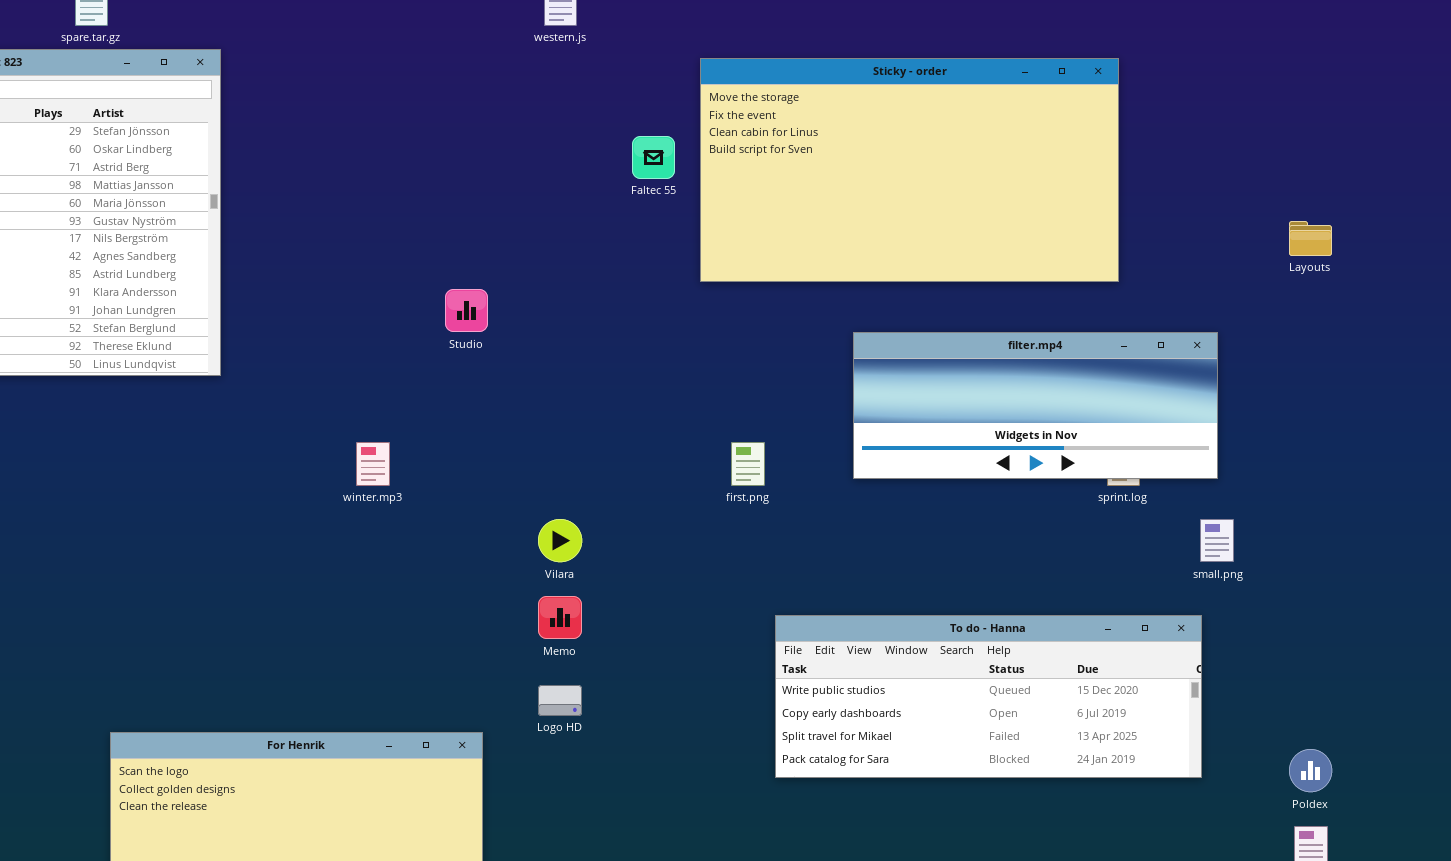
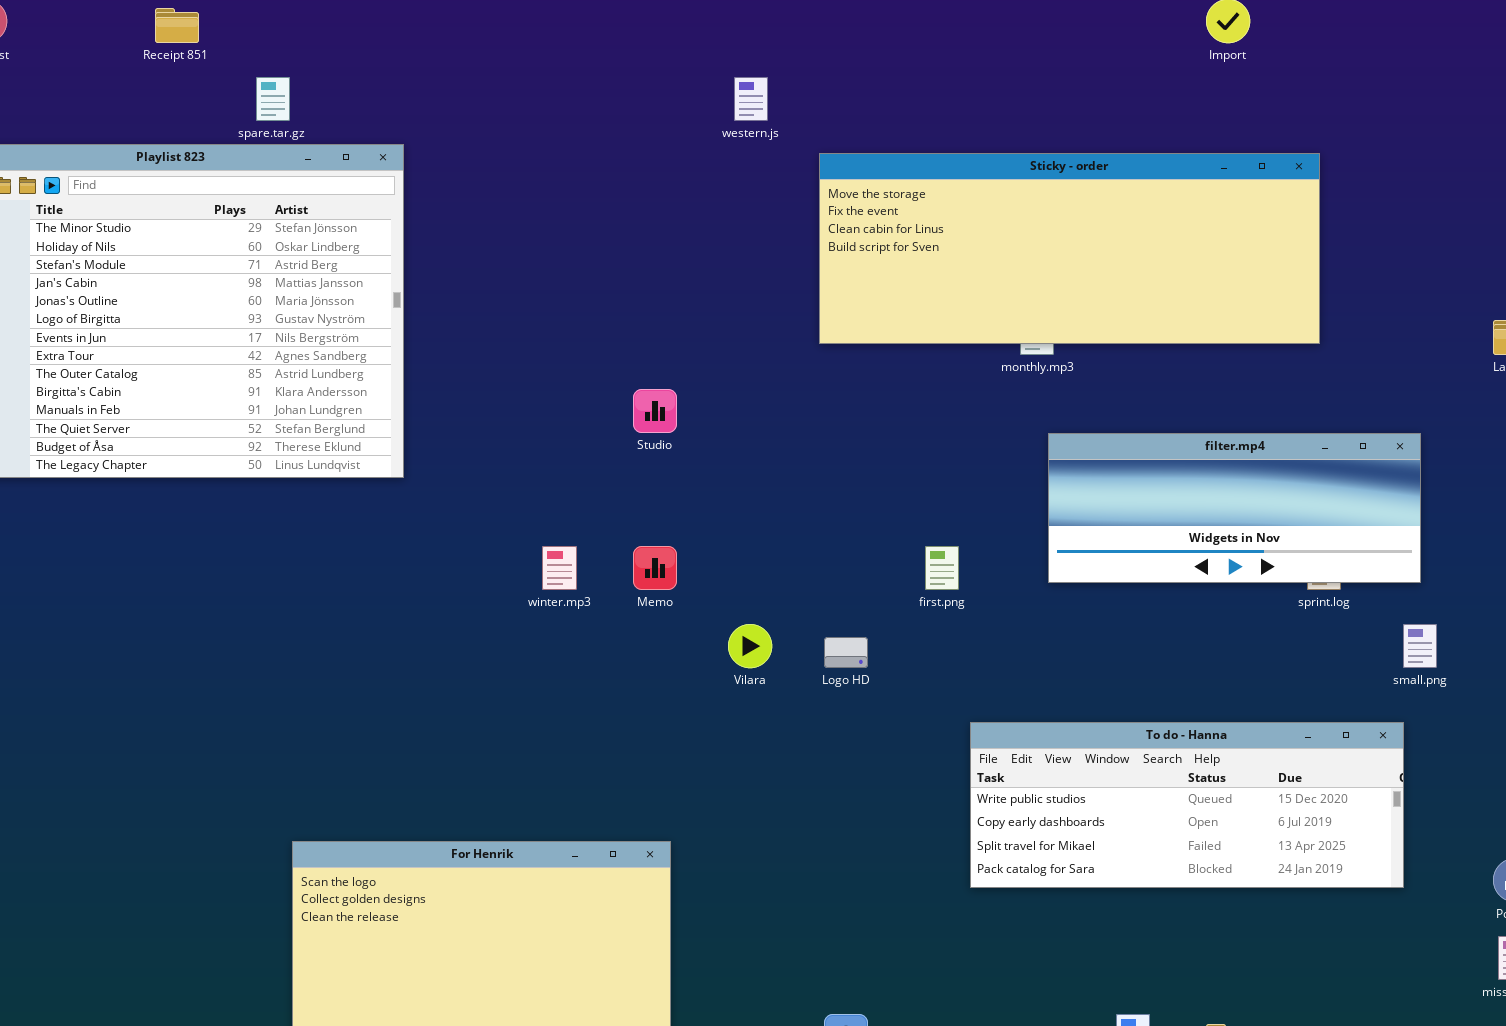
Sticky - order: [700,58,1119,282] -> [819,153,1320,344], resized
Memo: [538,596,582,639] -> [633,546,677,590], moved
Logo HD: [538,685,582,716] -> [824,637,868,668], moved

